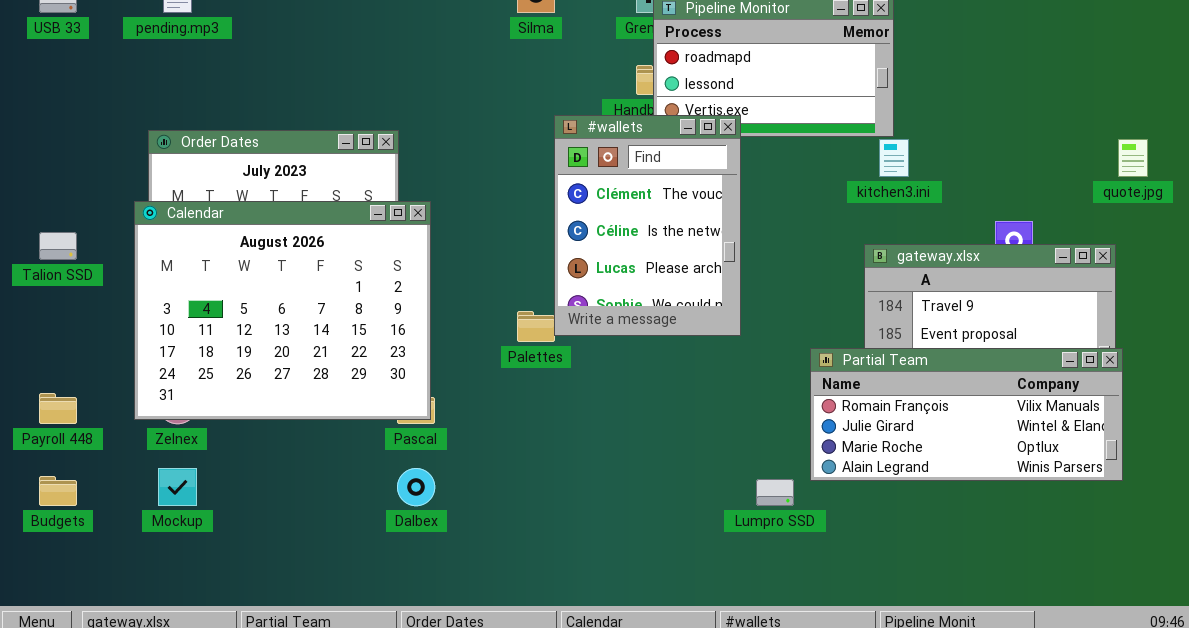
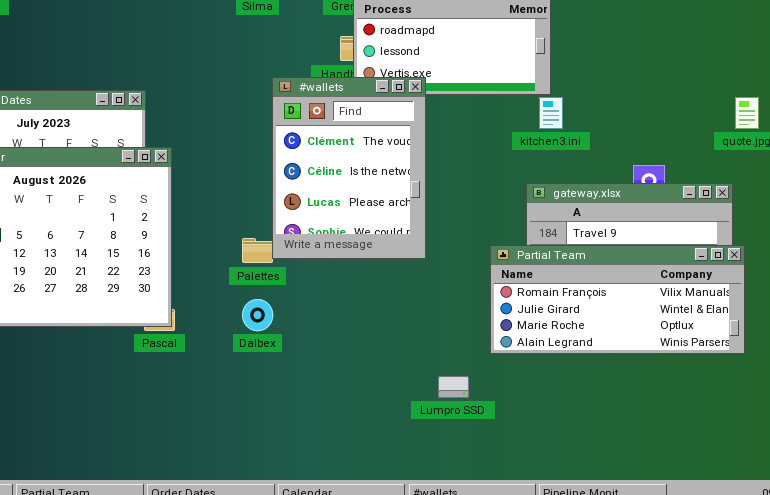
Partial Team: [810,348,1123,481] -> [490,245,745,354], moved
Dalbex: [397,468,435,506] -> [242,299,273,331], moved

